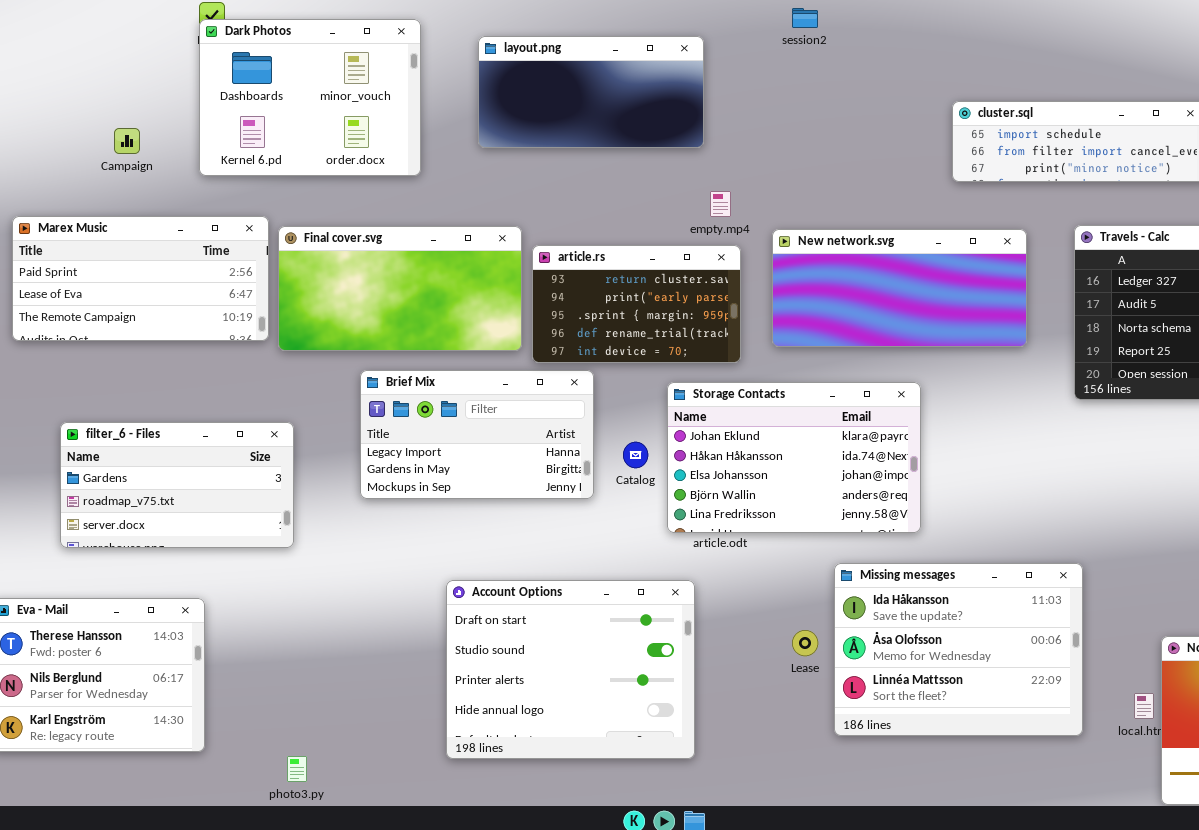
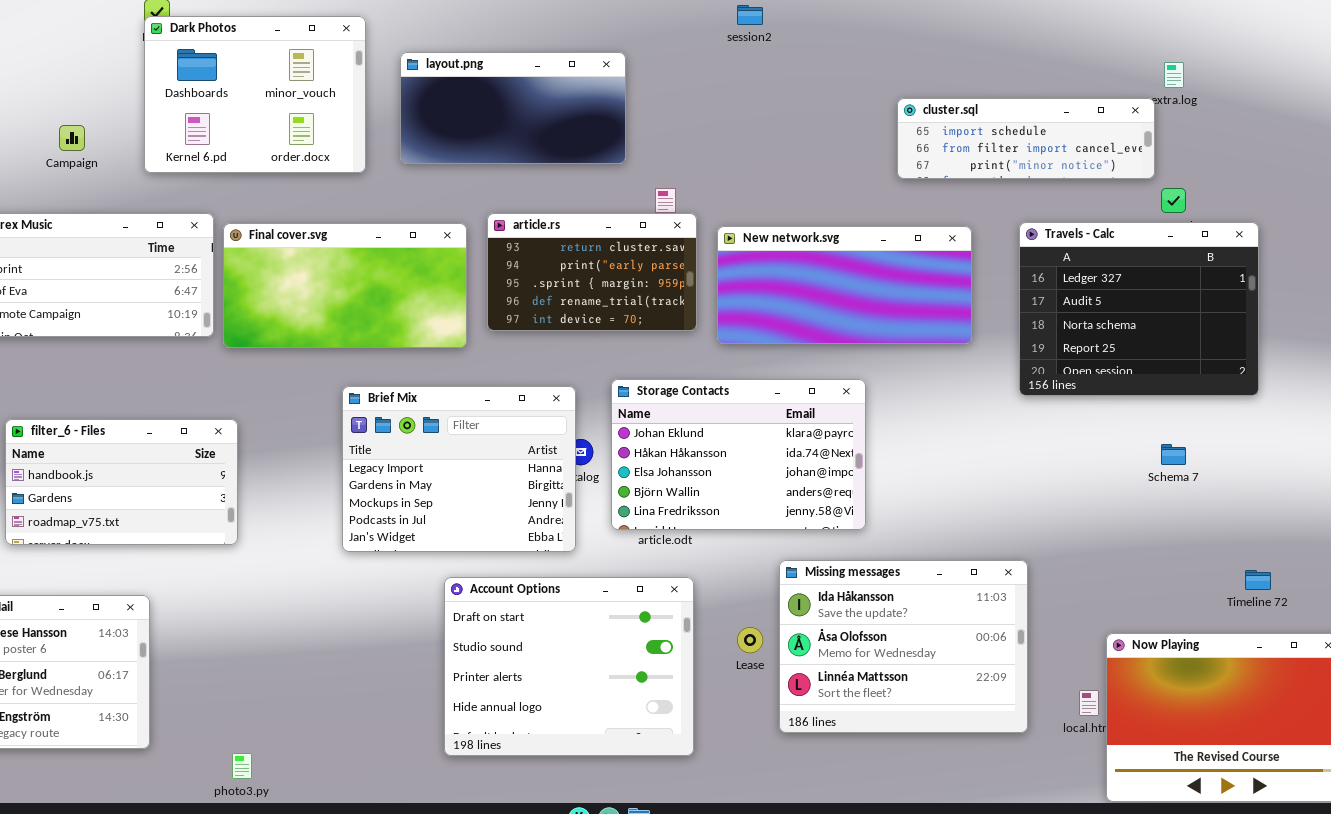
layout.png: [478,36,704,148] -> [400,52,626,164], moved
article.rs: [532,245,741,363] -> [487,213,697,331], moved
Brief Mix: [360,370,594,499] -> [342,386,576,552], moved, resized
filter_6 - Files: [60,422,294,548] -> [5,419,238,545], scrolled up 1 row
Account Options: [446,580,695,759] -> [444,577,694,756], moved

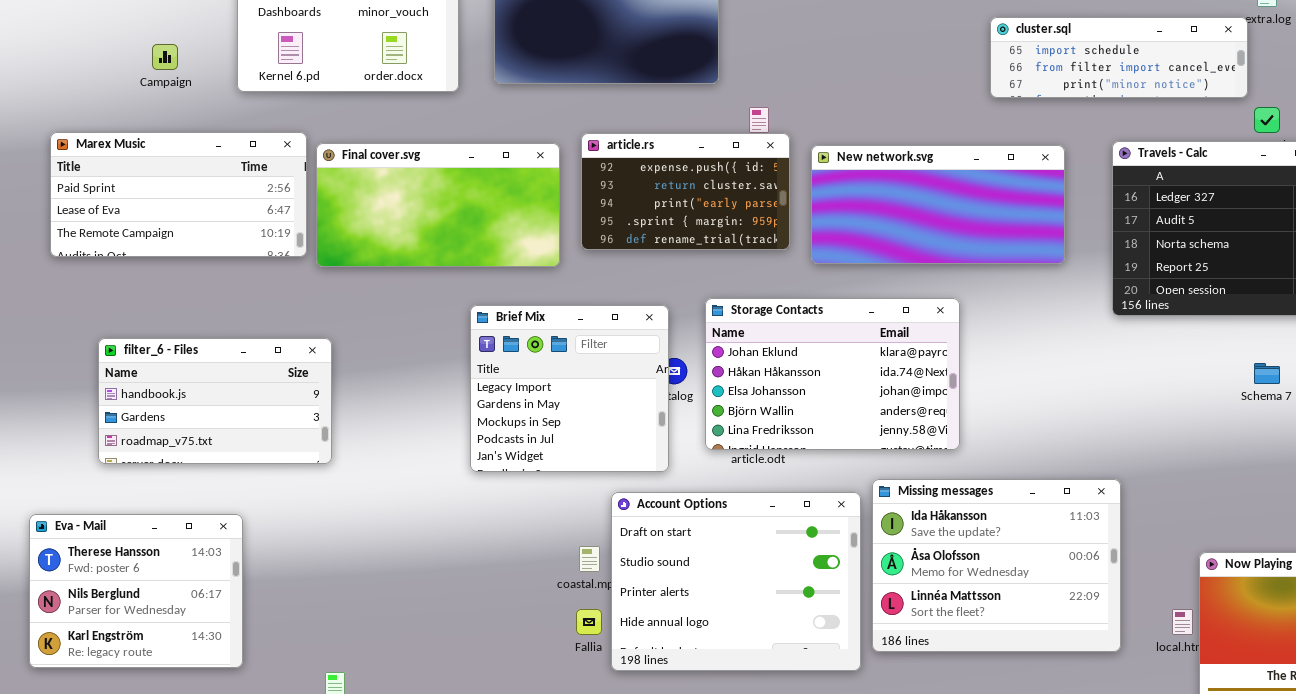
article.rs: [487,213,697,331] -> [581,133,790,250], scrolled up 1 row
Brief Mix: [342,386,576,552] -> [470,305,669,472], resized
Account Options: [444,577,694,756] -> [611,492,861,671], moved

